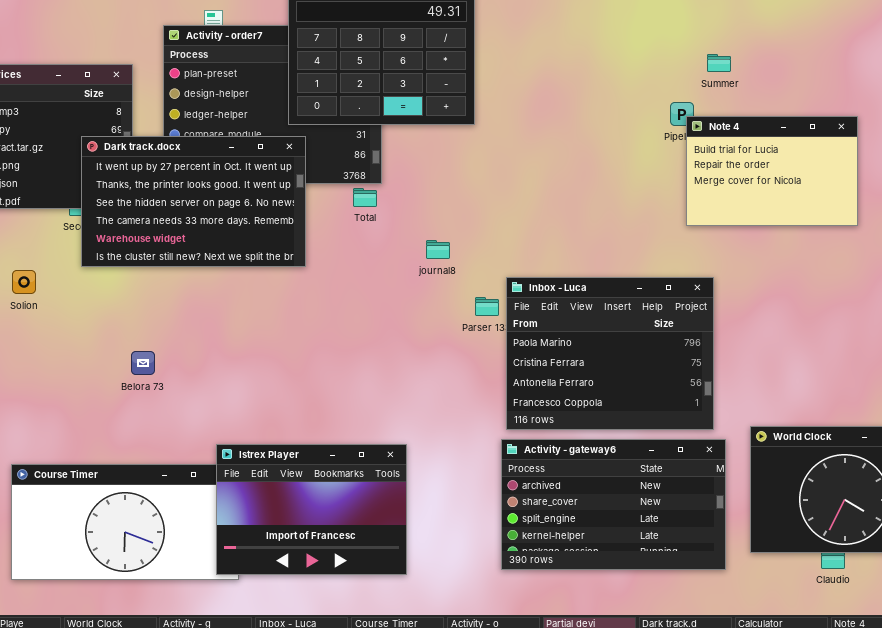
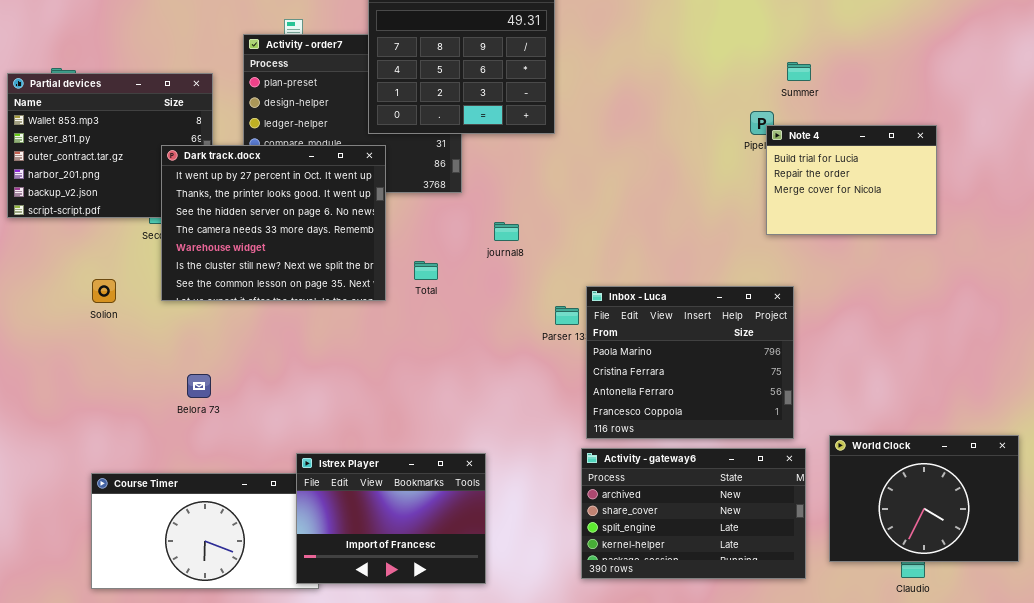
Dark track.docx: [81,136,306,267] -> [161,145,386,301], resized
Total: [353,188,377,207] -> [414,261,438,280], moved
journal8: [426,240,450,259] -> [494,222,519,241], moved
Belora 73: [131,351,155,375] -> [187,374,211,398], moved

